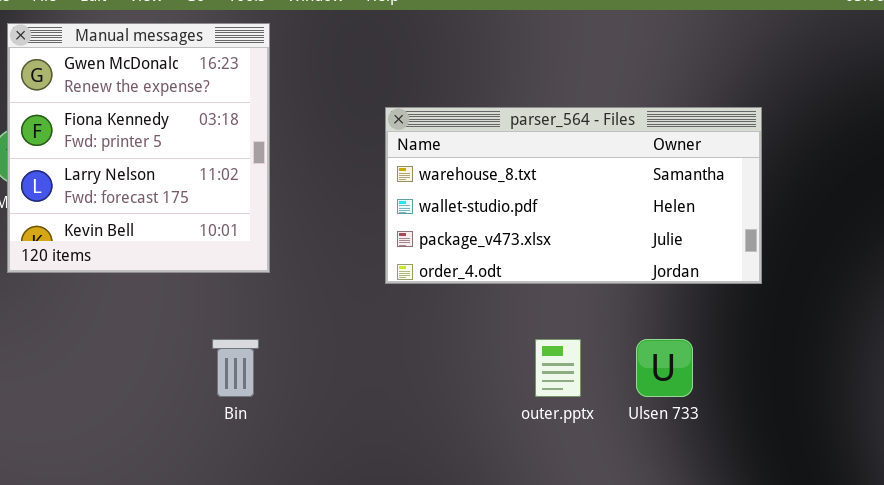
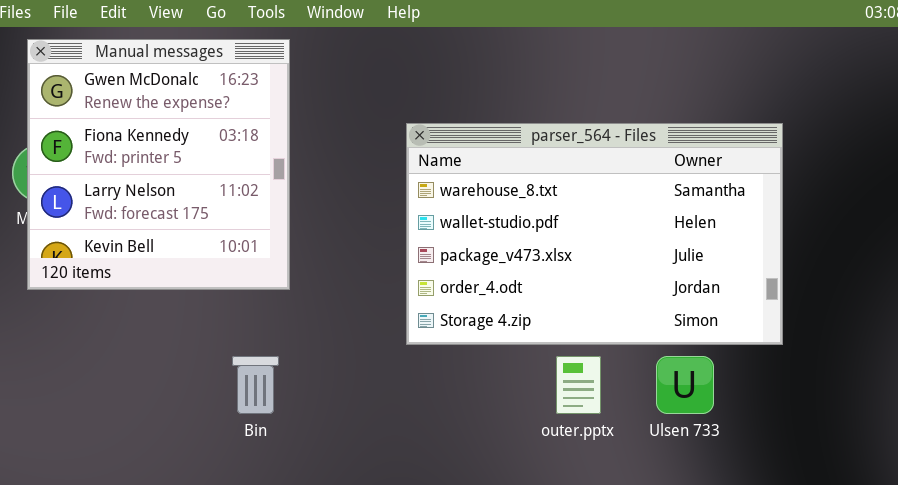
parser_564 - Files: [385,107,762,284] -> [406,123,783,345], resized

